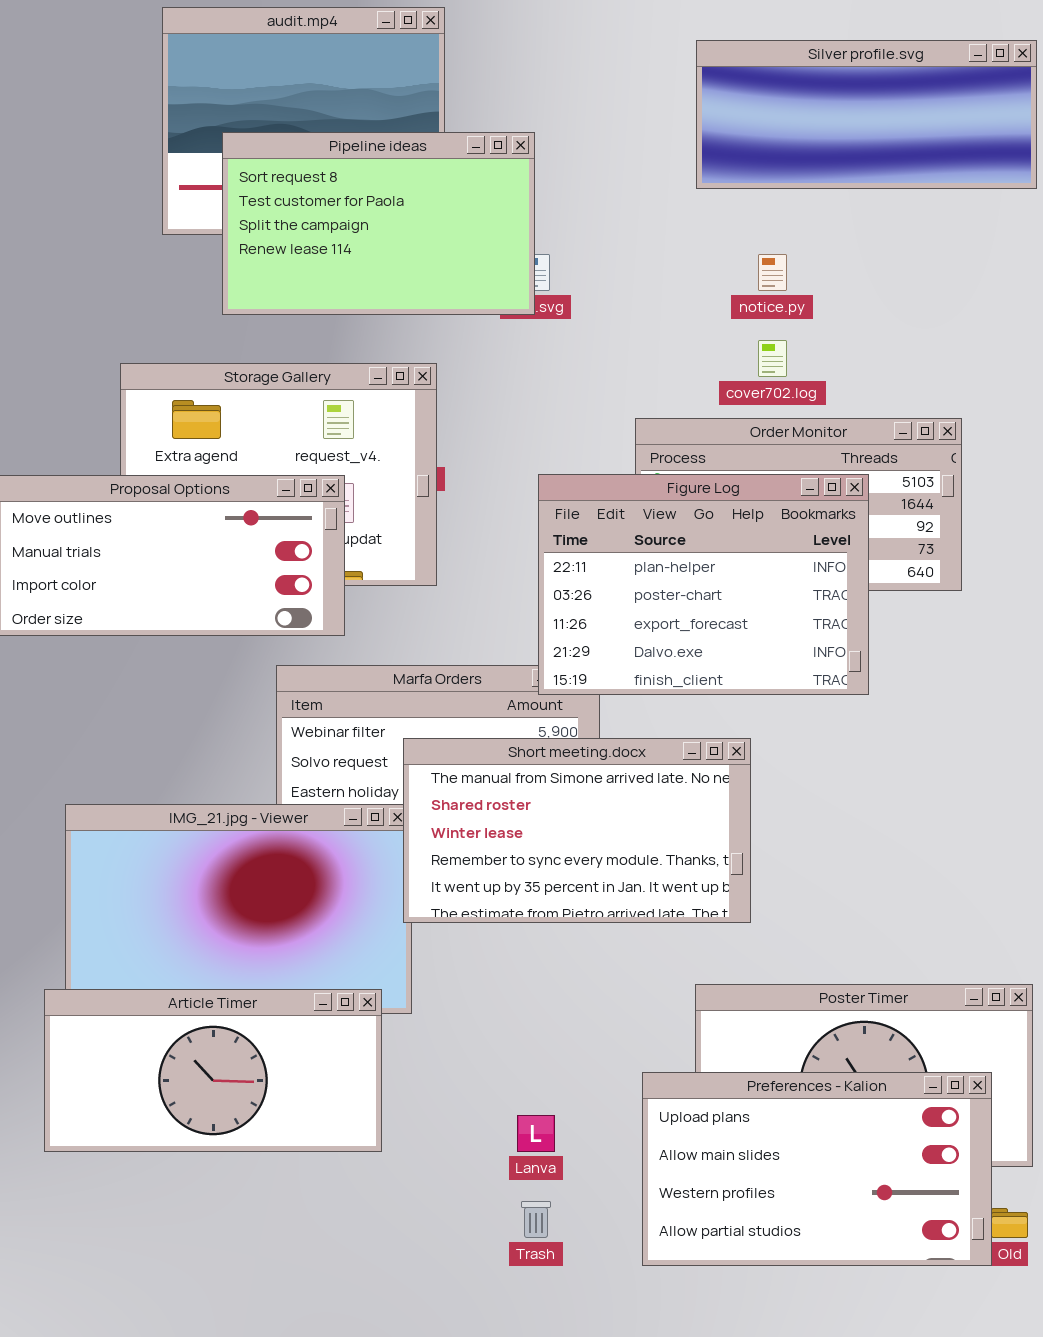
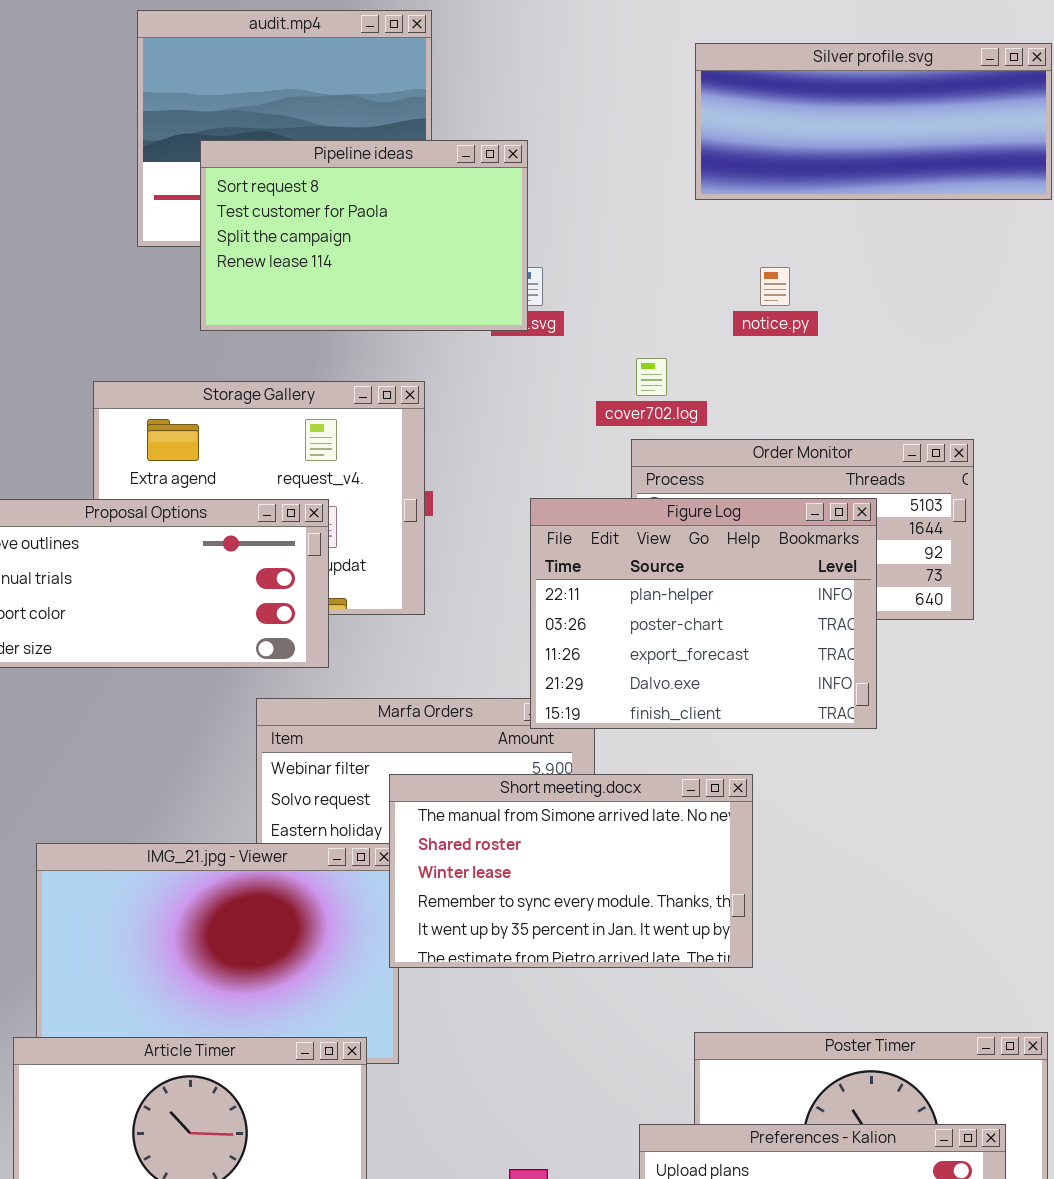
cover702.log: [758,340,787,377] -> [636,358,667,396], moved

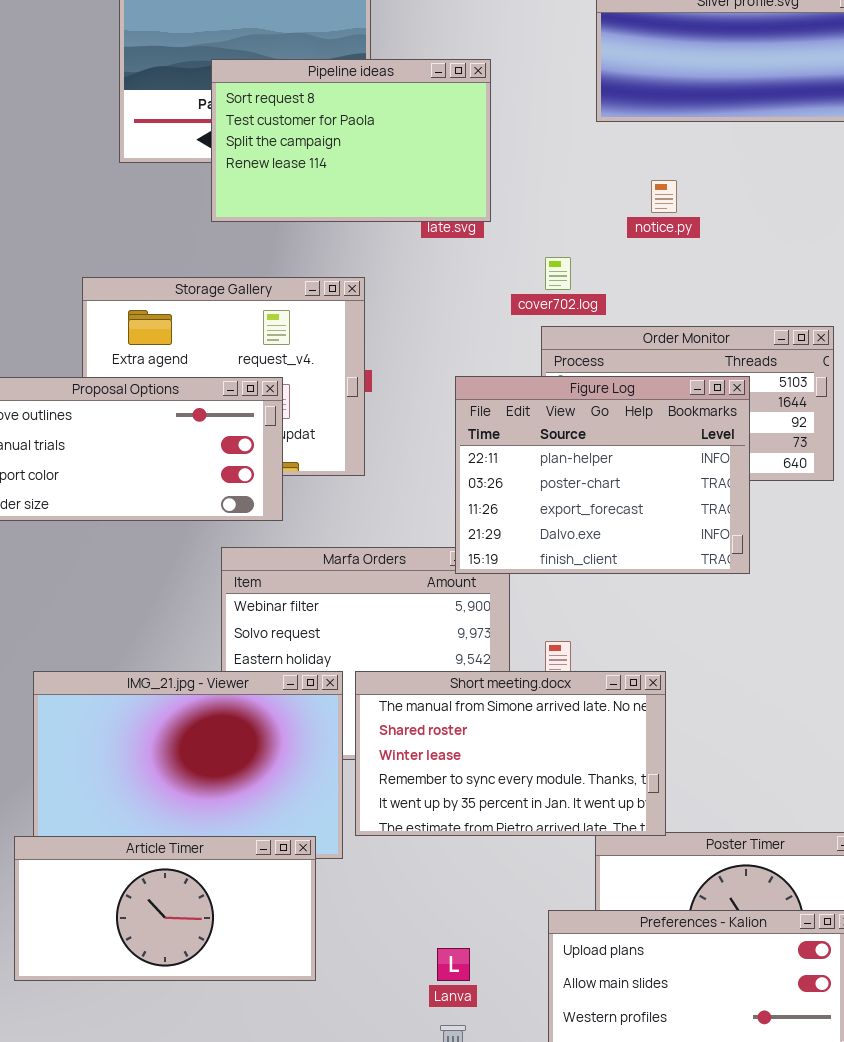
Pipeline ideas: [200,140,528,331] -> [211,59,491,222], moved
Short meeting.docx: [389,774,753,968] -> [355,671,666,836], moved

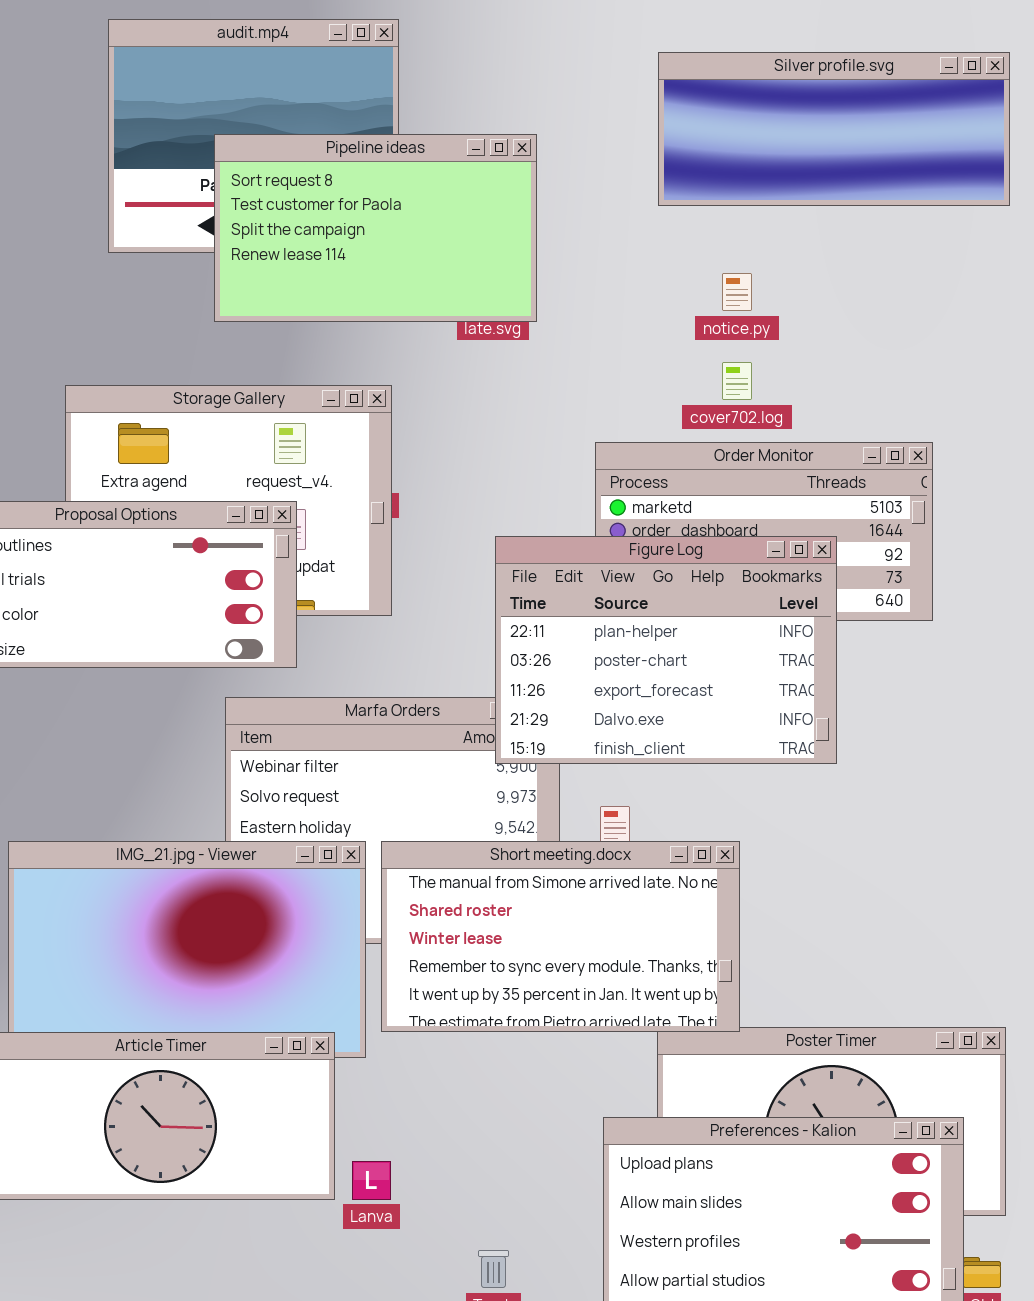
cover702.log: [545,257,571,290] -> [722,362,752,400], moved
Figure Log: [455,376,750,574] -> [495,536,837,764], moved
Lanva: [437,948,470,981] -> [352,1161,391,1200], moved

